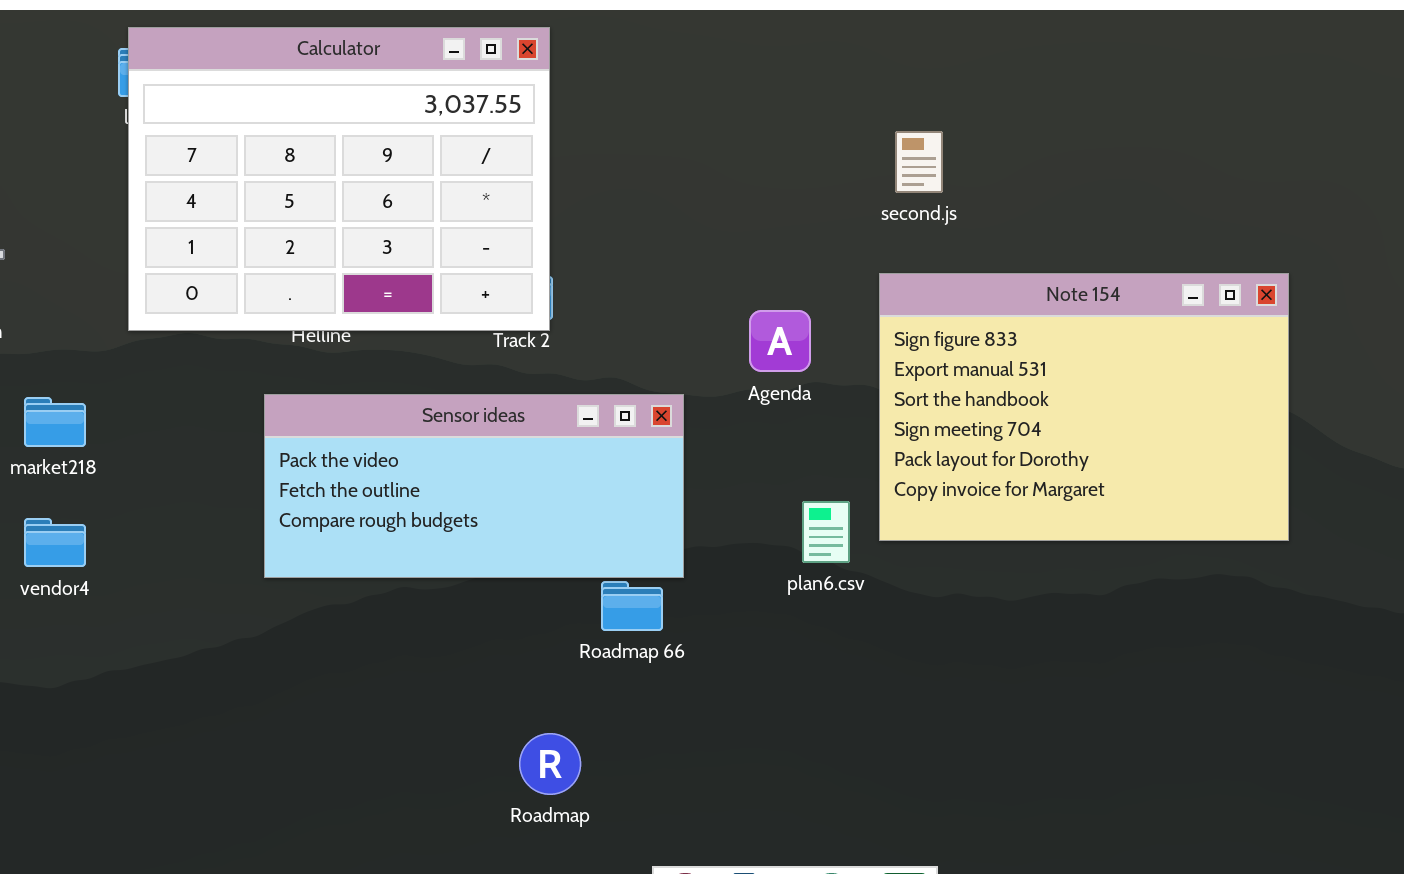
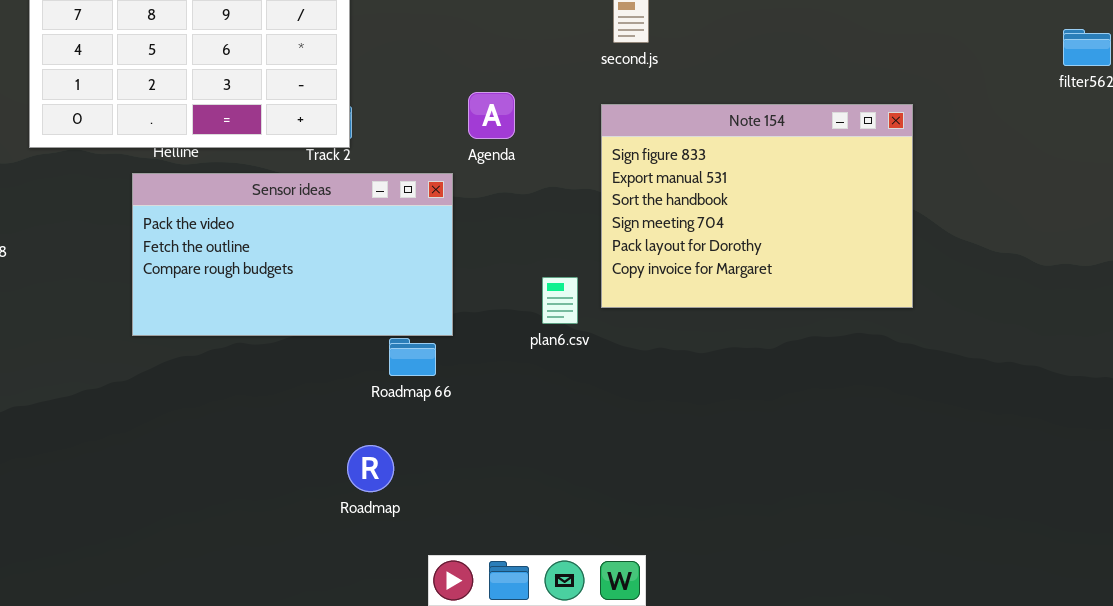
Agenda: [749,310,811,372] -> [468,92,515,139], moved
Sensor ideas: [264,394,684,578] -> [132,173,453,336], resized
Roadmap: [519,733,581,795] -> [347,445,394,492], moved

